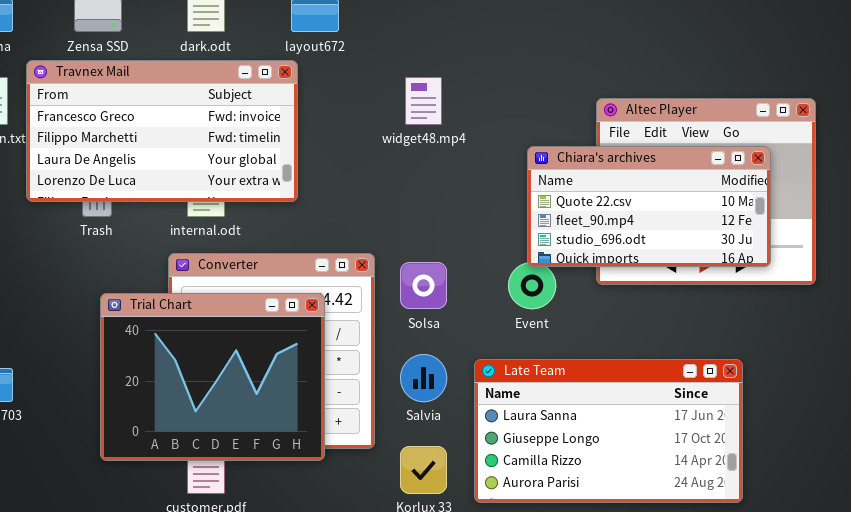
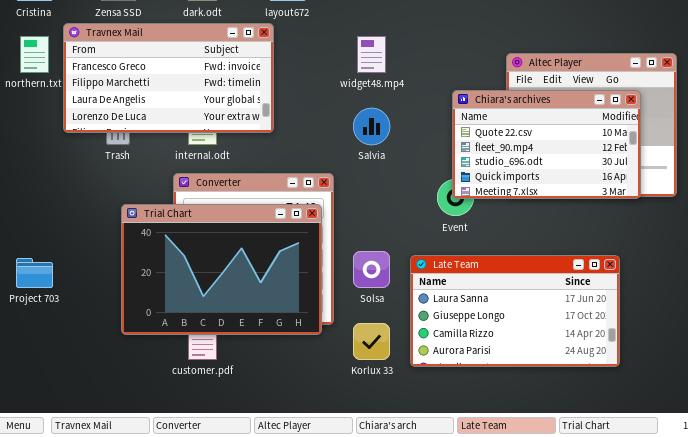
Chiara's archives: [527,146,771,267] -> [452,90,641,199], resized
Solsa: [400,262,447,309] -> [353,251,390,288], moved
Trial Chart: [100,293,325,461] -> [121,204,322,335], resized
Salvia: [400,354,447,402] -> [353,108,390,145], moved

